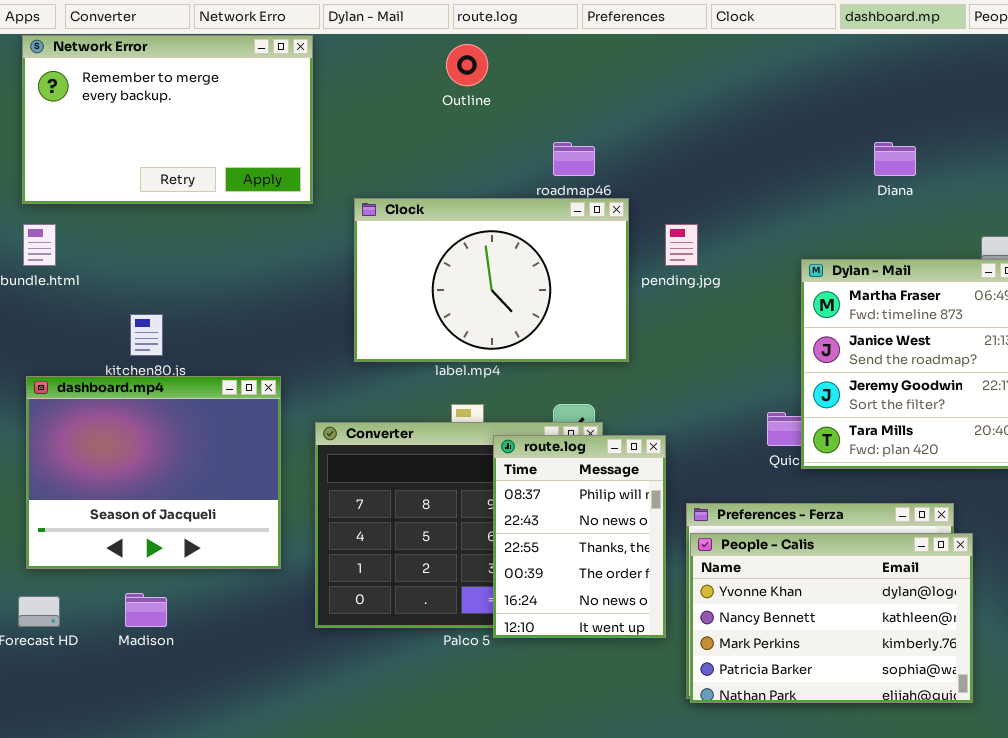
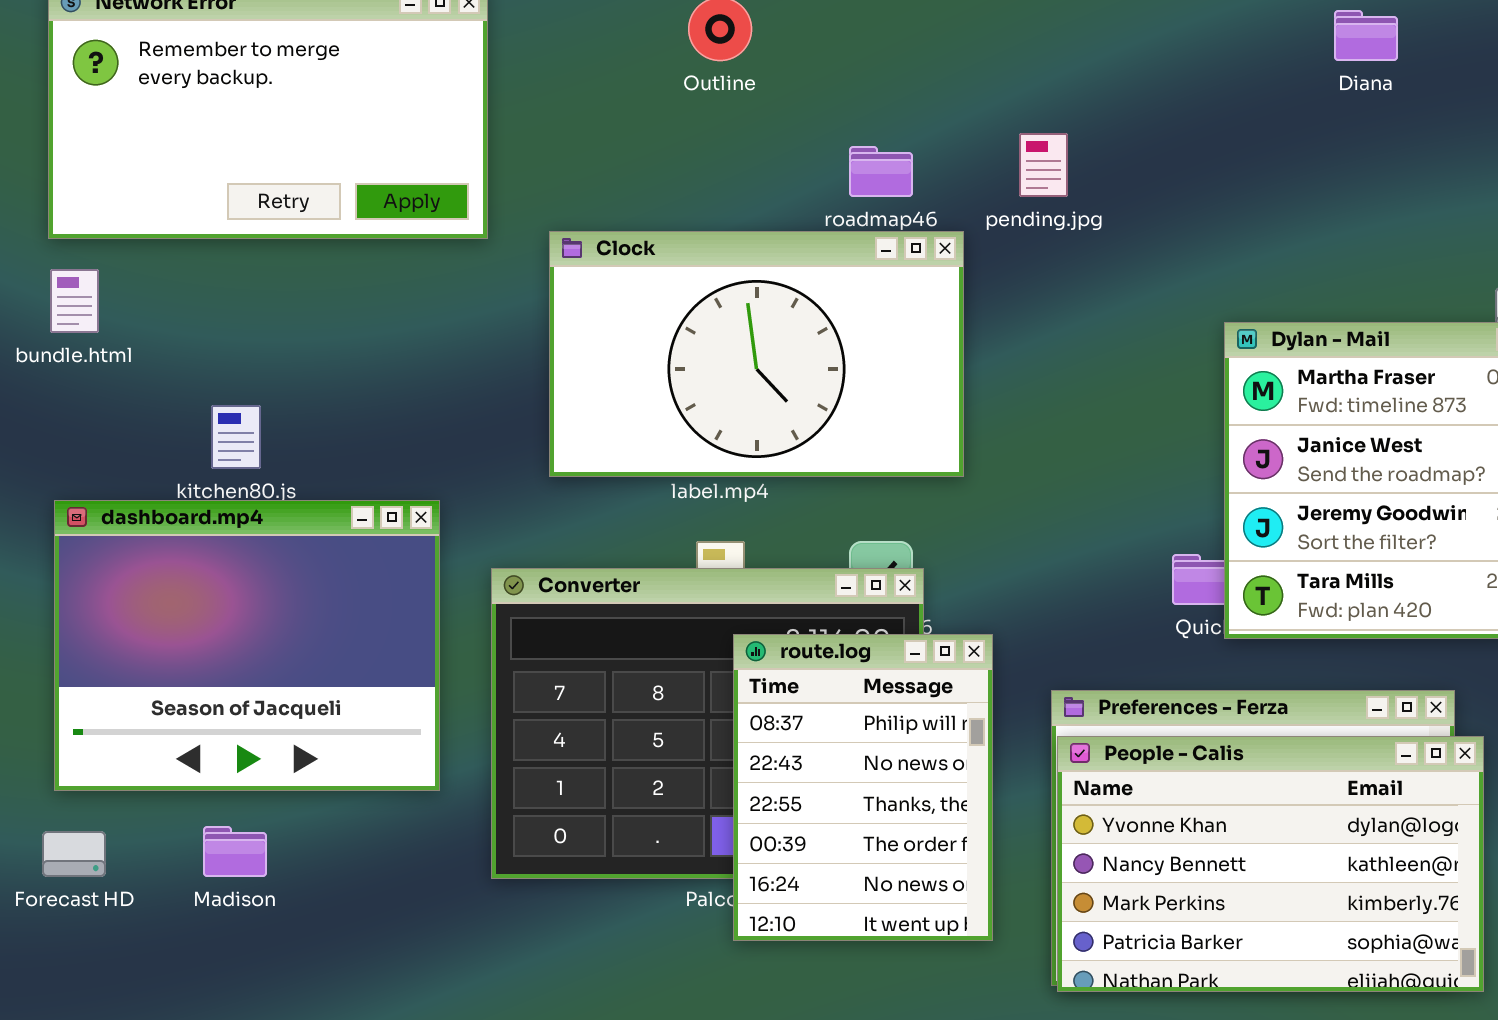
Diana: [874,142,916,176] -> [1334,10,1398,61], moved
pending.jpg: [665,224,698,266] -> [1019,133,1068,197], moved
route.log: [493,435,666,638] -> [733,634,993,941], moved

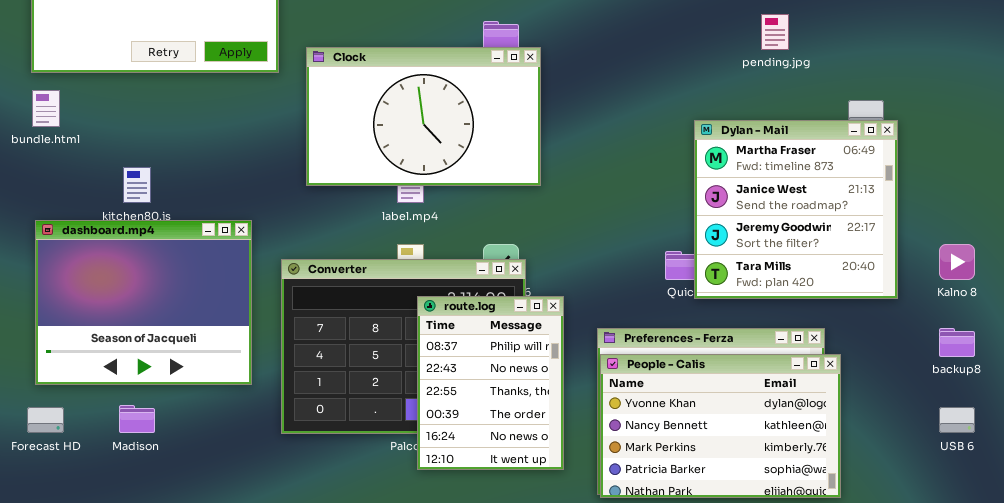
pending.jpg: [1019,133,1068,197] -> [761,14,789,50], moved
Clock: [549,231,964,477] -> [306,47,541,186], moved

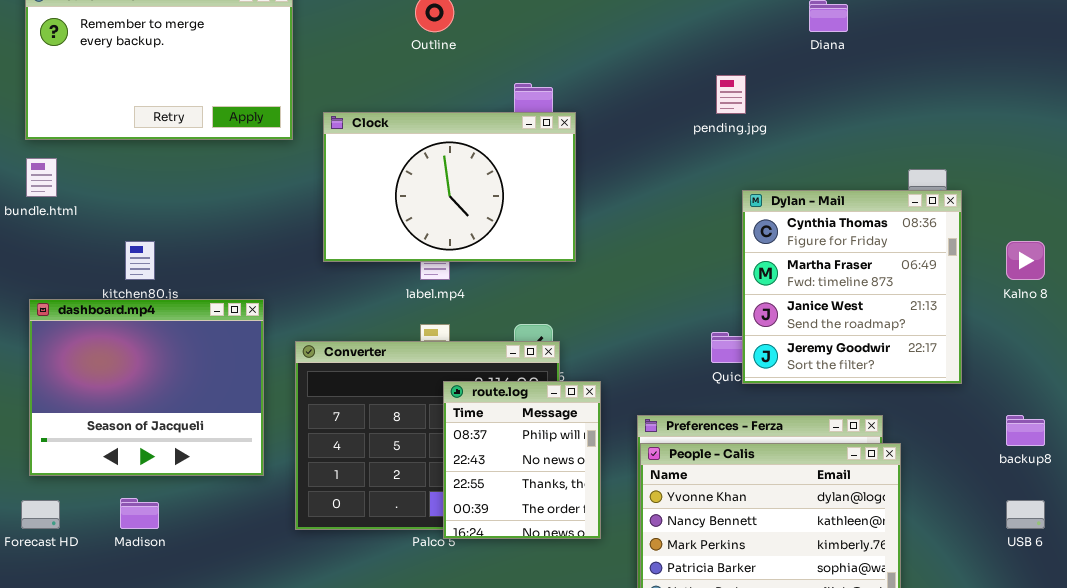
pending.jpg: [761,14,789,50] -> [716,75,746,114], moved
Dylan - Mail: [694,120,898,299] -> [742,190,962,384], scrolled up 1 row
Kalno 8: [939,244,975,280] -> [1006,241,1045,280], moved
route.log: [417,296,564,470] -> [443,381,601,539], resized

